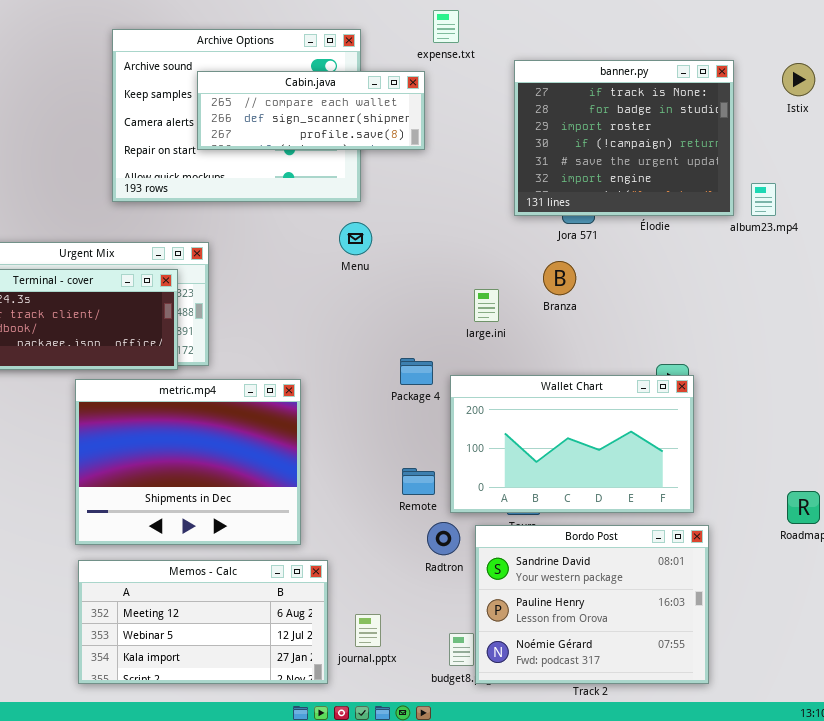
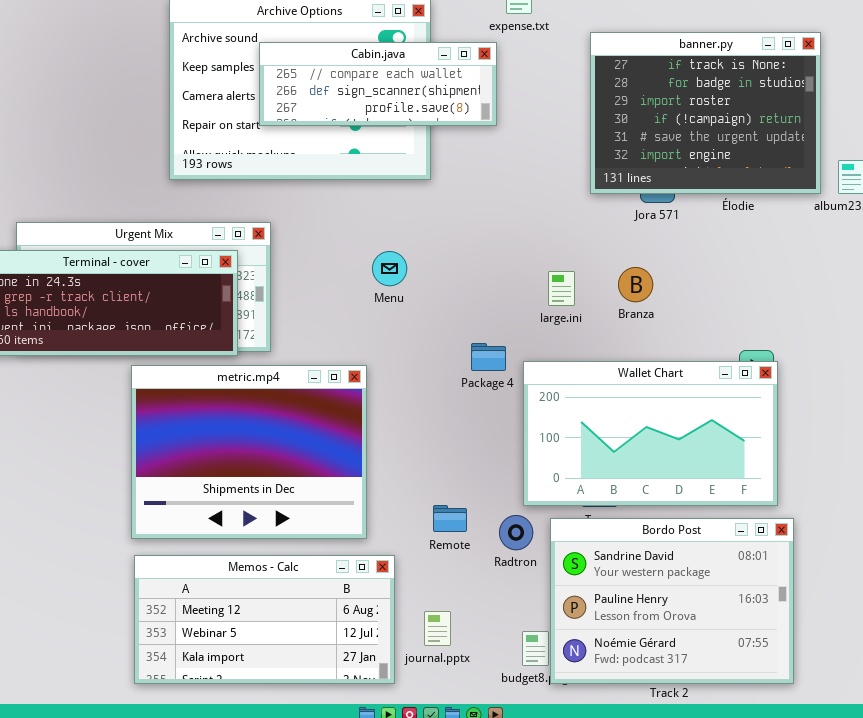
Menu: [339,222,372,255] -> [372,251,407,286], moved
Branza: [543,261,576,295] -> [618,267,653,302], moved
Remote: [402,468,435,495] -> [433,505,467,532], moved

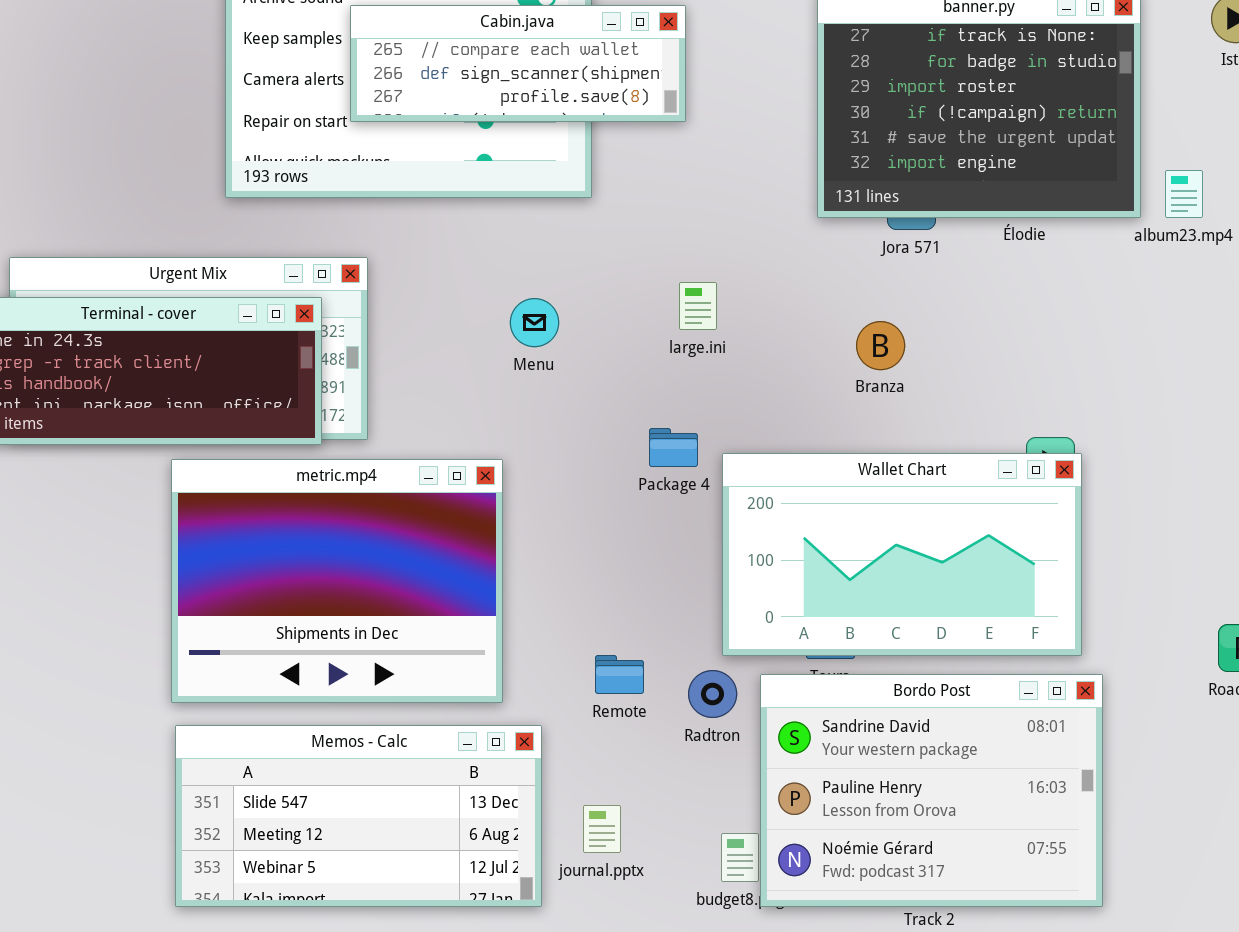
large.ini: [548,271,575,306] -> [679,282,717,330], moved
Memos - Calc: [134,555,395,684] -> [175,725,542,907], scrolled up 1 row

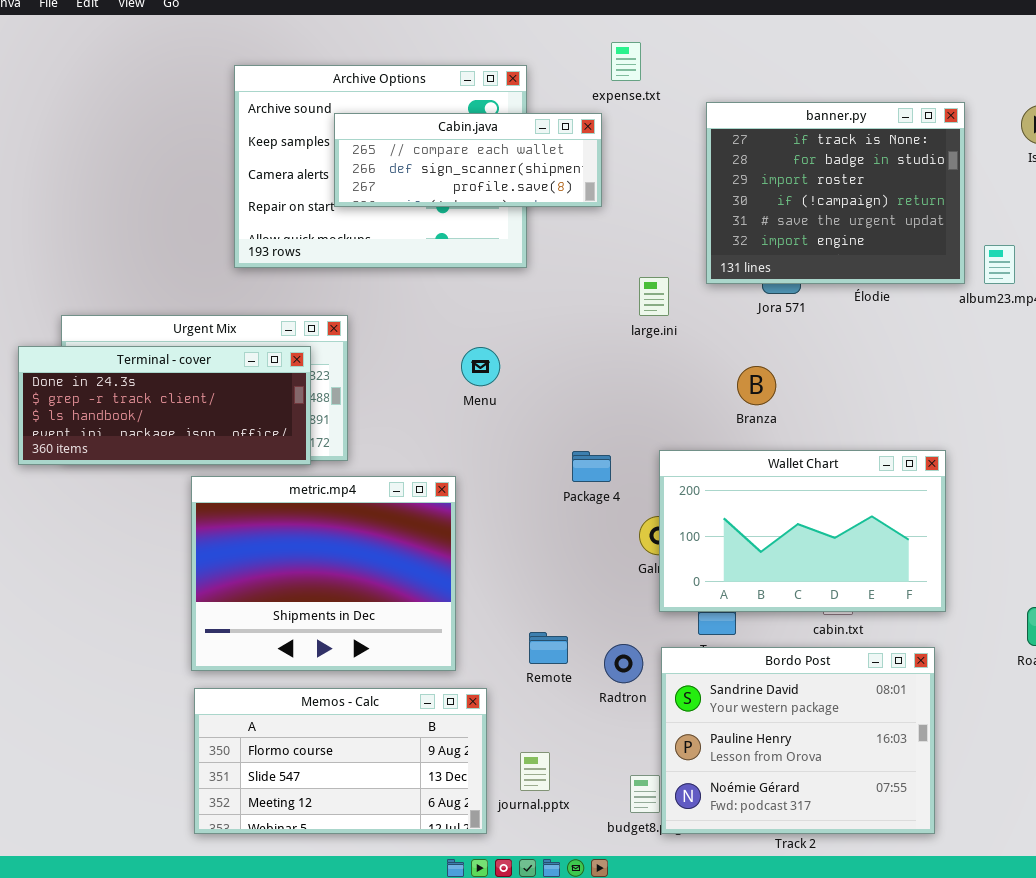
large.ini: [679,282,717,330] -> [639,277,669,316], moved
Wallet Chart: [722,453,1082,656] -> [659,450,946,612], moved
Memos - Calc: [175,725,542,907] -> [194,688,487,834], scrolled up 1 row

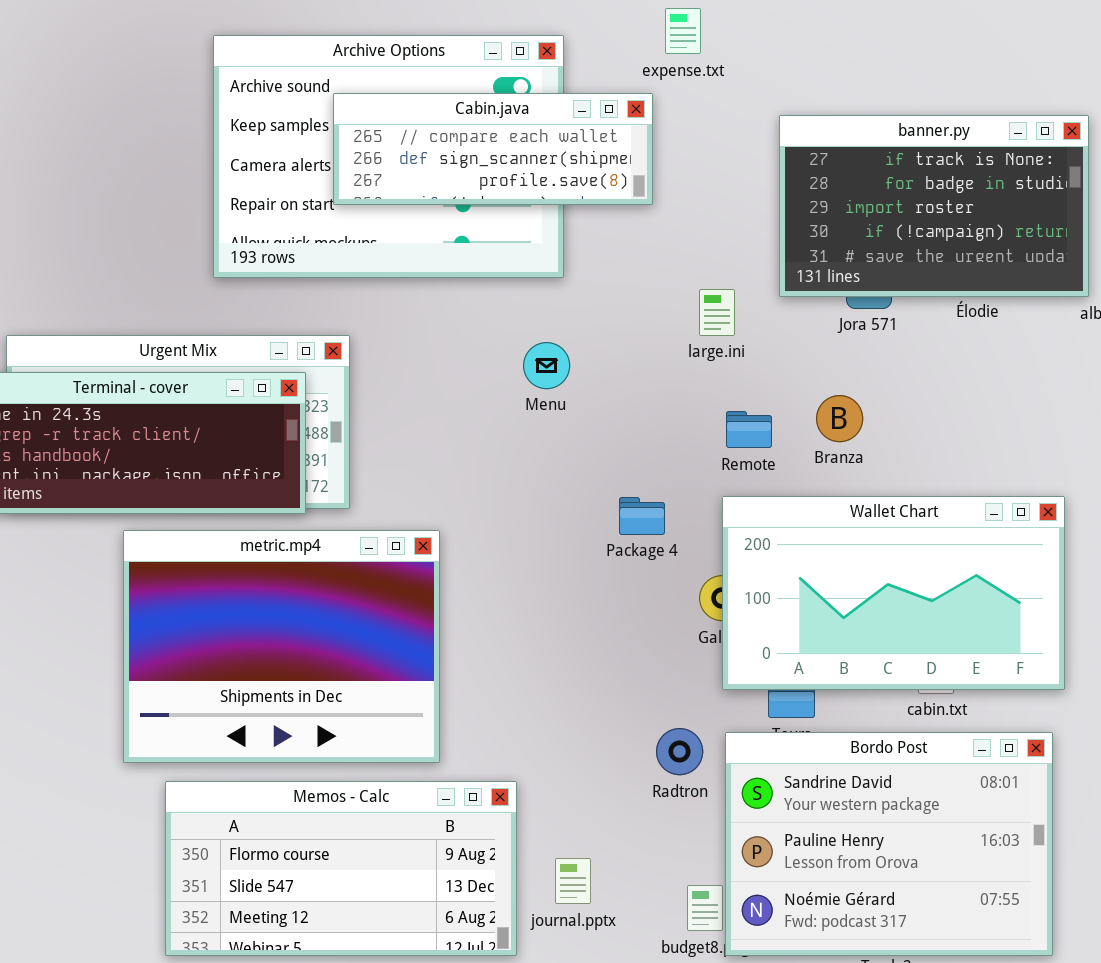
banner.py: [706,102,965,284] -> [779,115,1089,297], resized
Menu: [461,347,500,386] -> [523,342,570,389], moved
metric.mp4: [191,476,456,671] -> [123,530,440,763], moved
Remote: [529,632,568,664] -> [726,411,772,448], moved

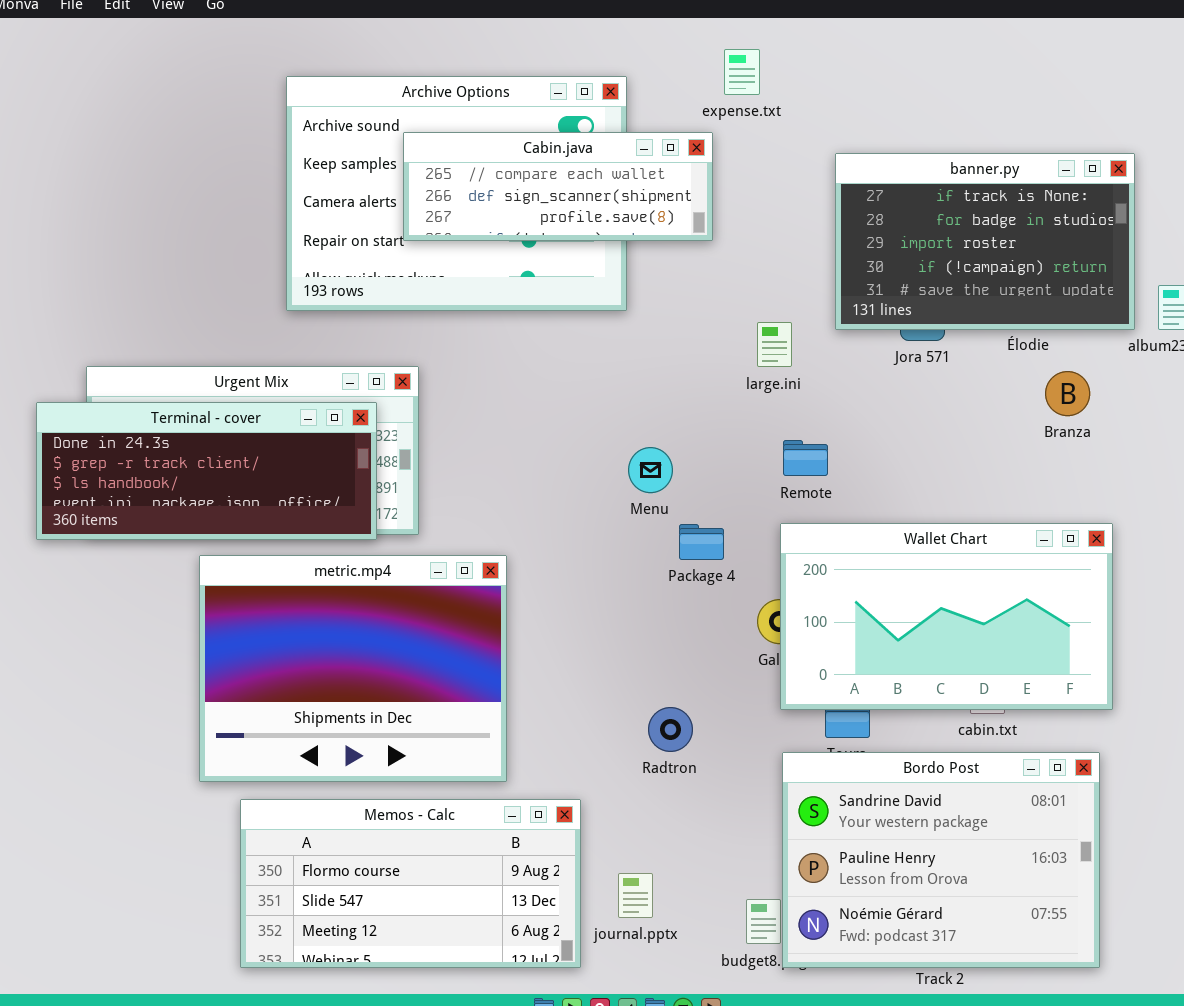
Menu: [523,342,570,389] -> [628,447,673,493], moved
Branza: [816,395,863,442] -> [1045,371,1090,416], moved
Radtron: [656,728,703,775] -> [648,707,693,752], moved

